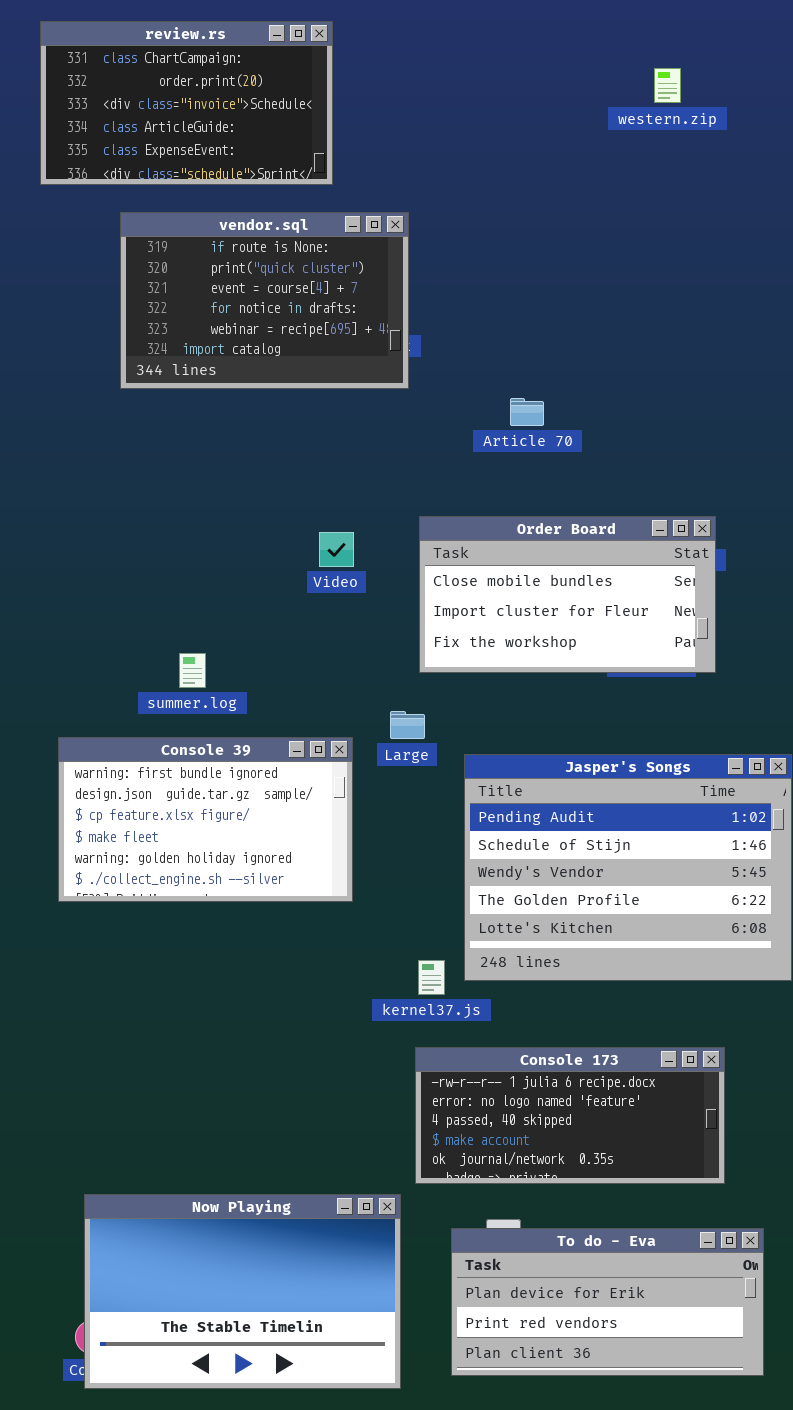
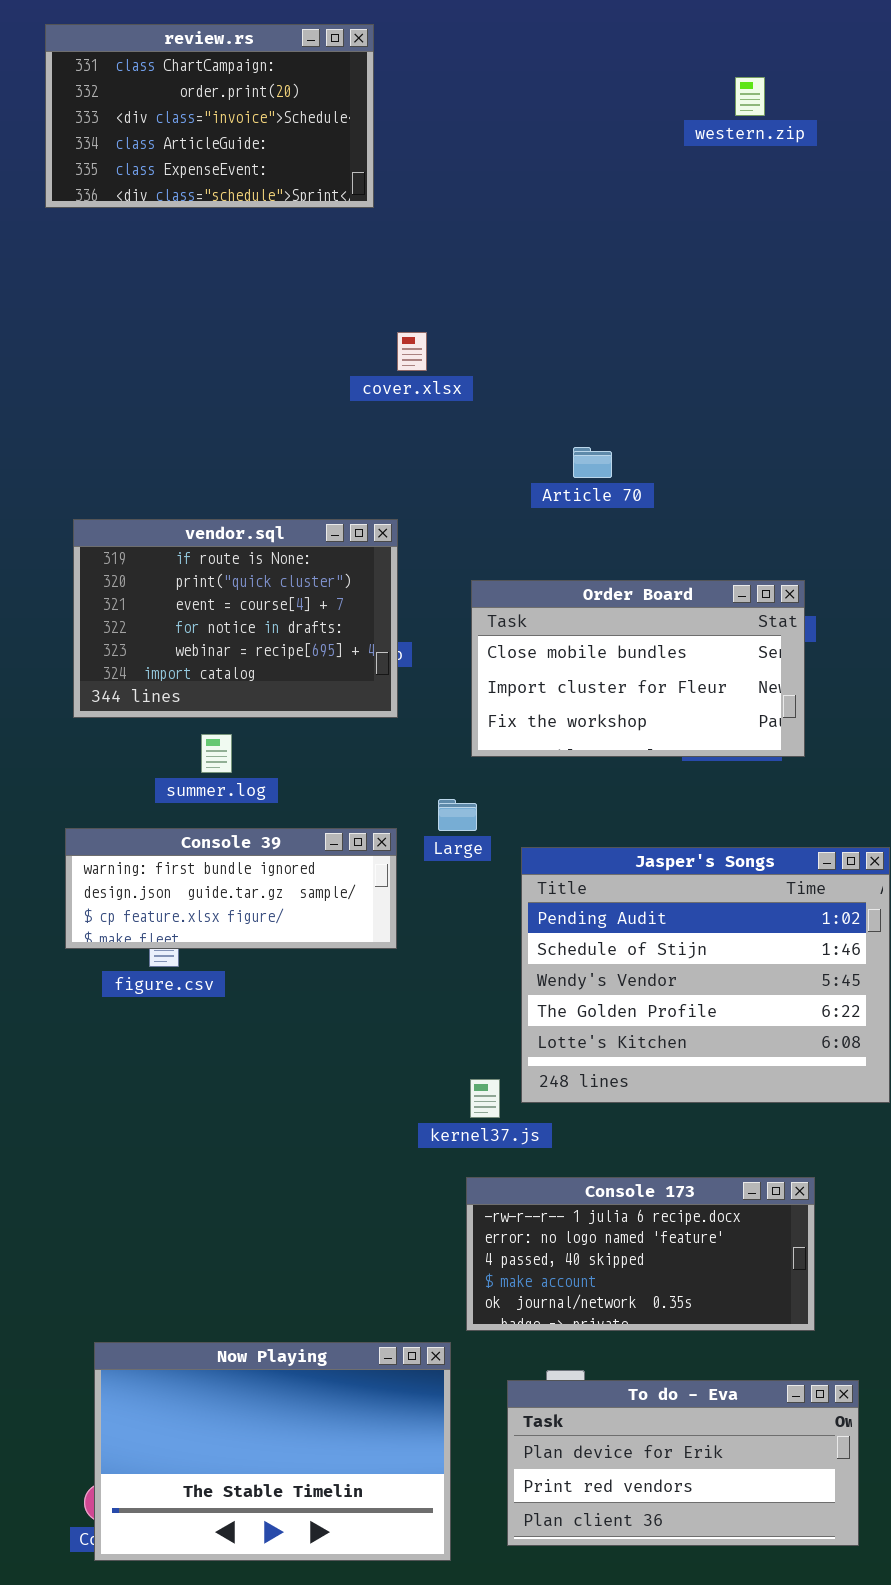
vendor.sql: [120,212,409,389] -> [73,519,398,718], moved
Console 39: [58,737,353,902] -> [65,828,397,949], resized

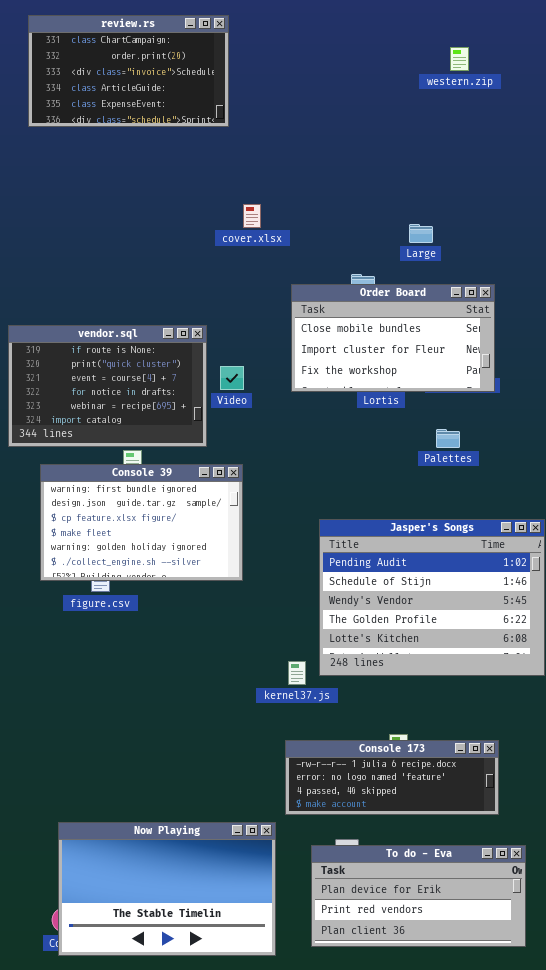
vendor.sql: [73,519,398,718] -> [8,325,207,447], moved
Order Board: [471,580,805,757] -> [291,284,495,392], moved
Large: [438,799,477,831] -> [409,224,433,243], moved
Console 39: [65,828,397,949] -> [40,464,243,581], resized
Console 173: [466,1177,815,1331] -> [285,740,499,815], resized

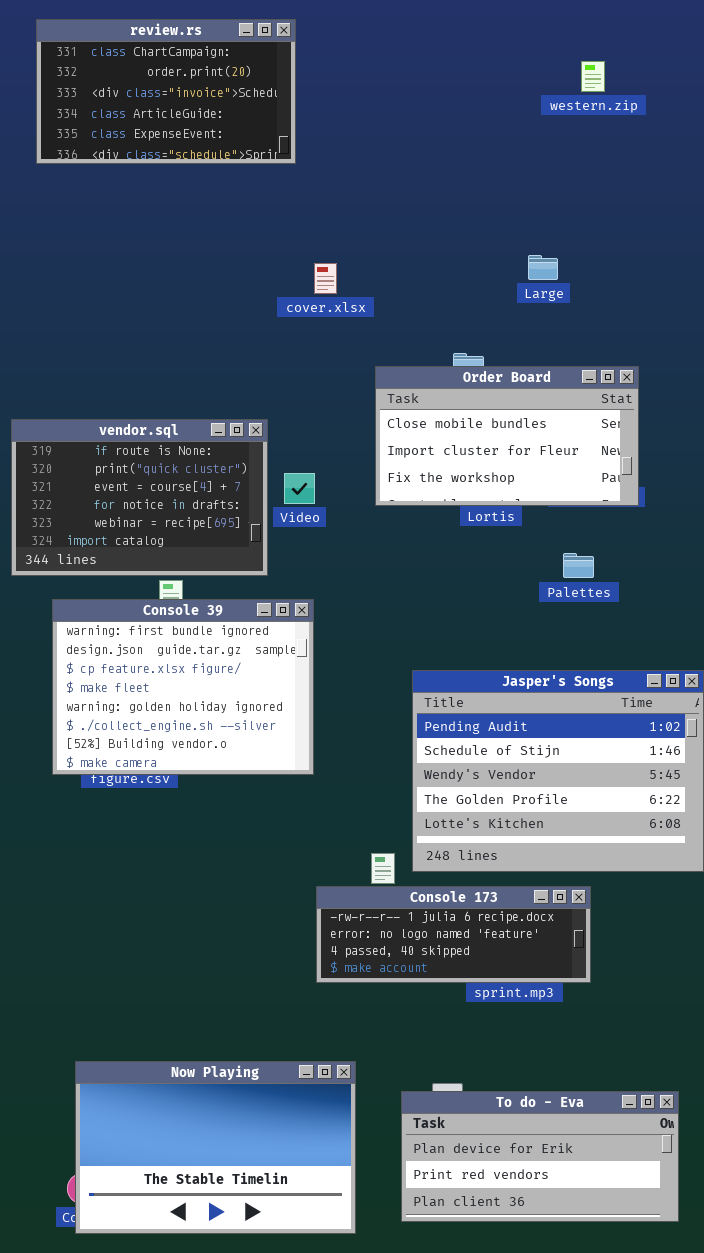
Large: [409,224,433,243] -> [528,255,558,280], moved
Console 39: [40,464,243,581] -> [52,599,314,775], resized
Console 173: [285,740,499,815] -> [316,886,591,983], moved

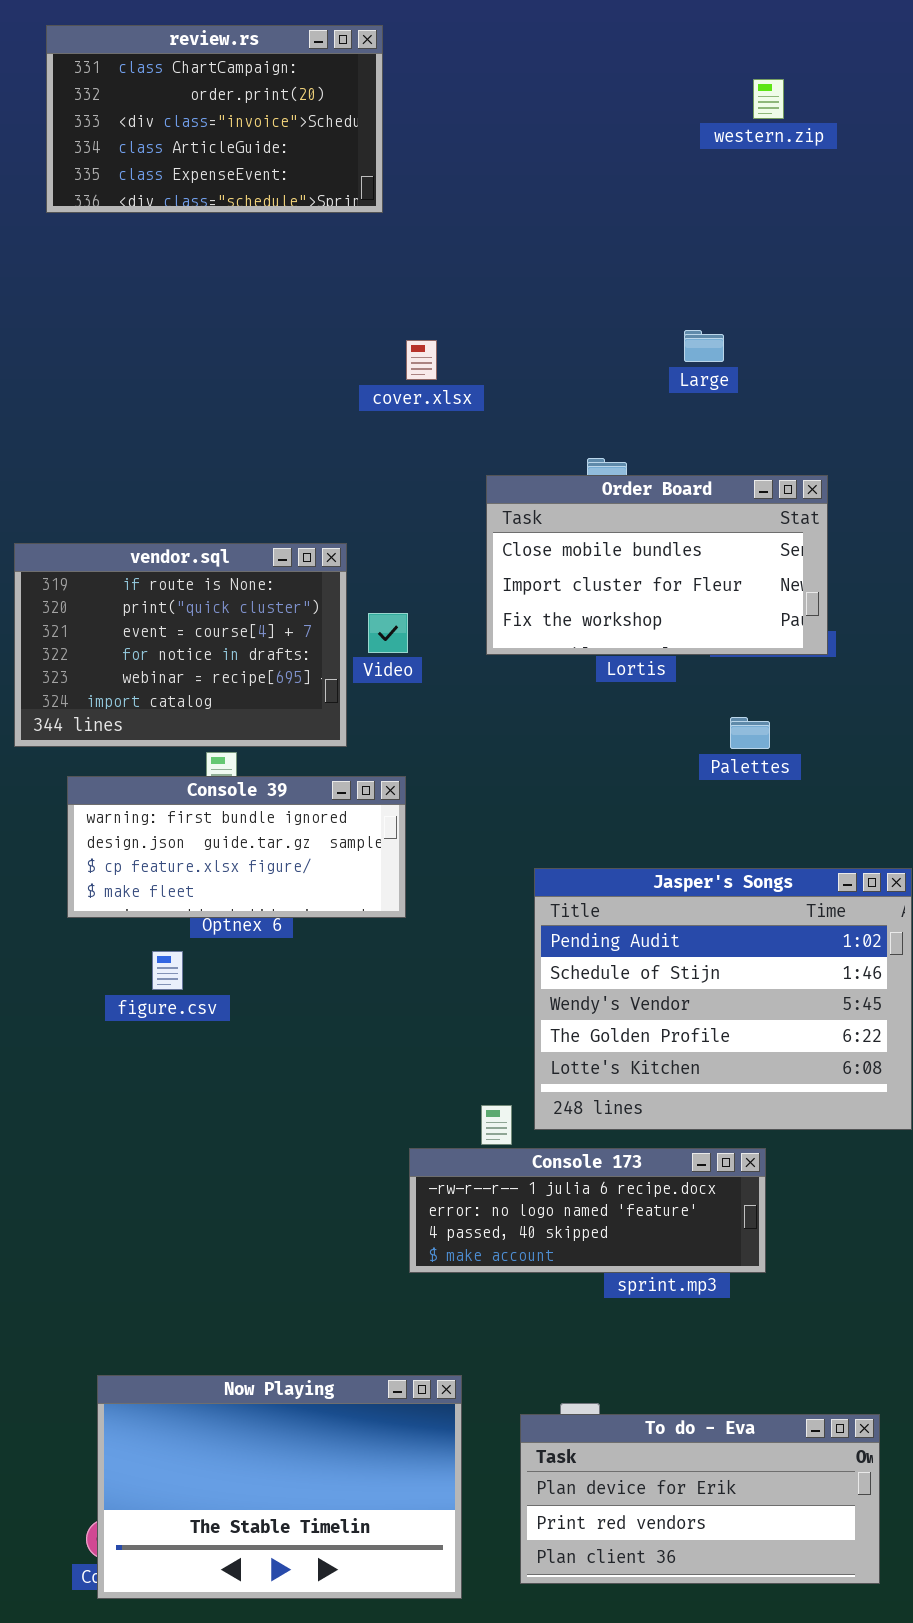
Console 39: [52,599,314,775] -> [67,776,406,918], resized

